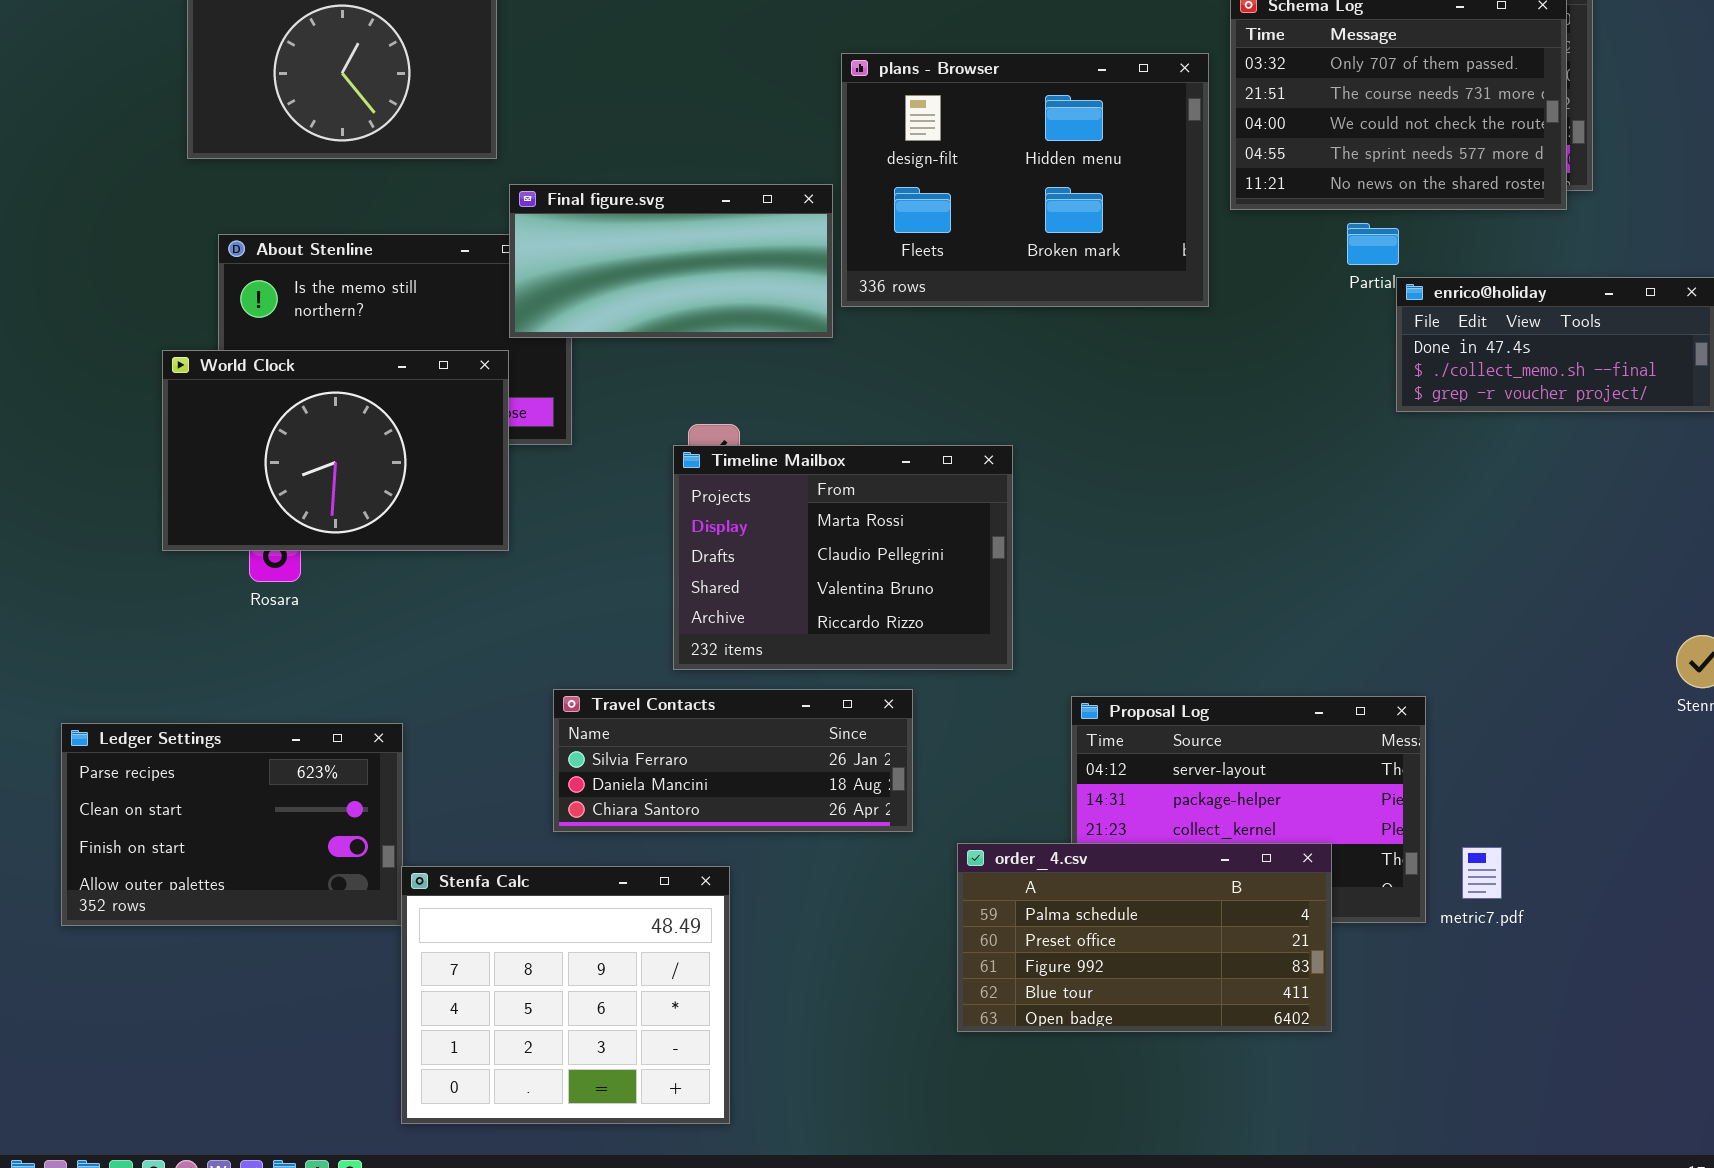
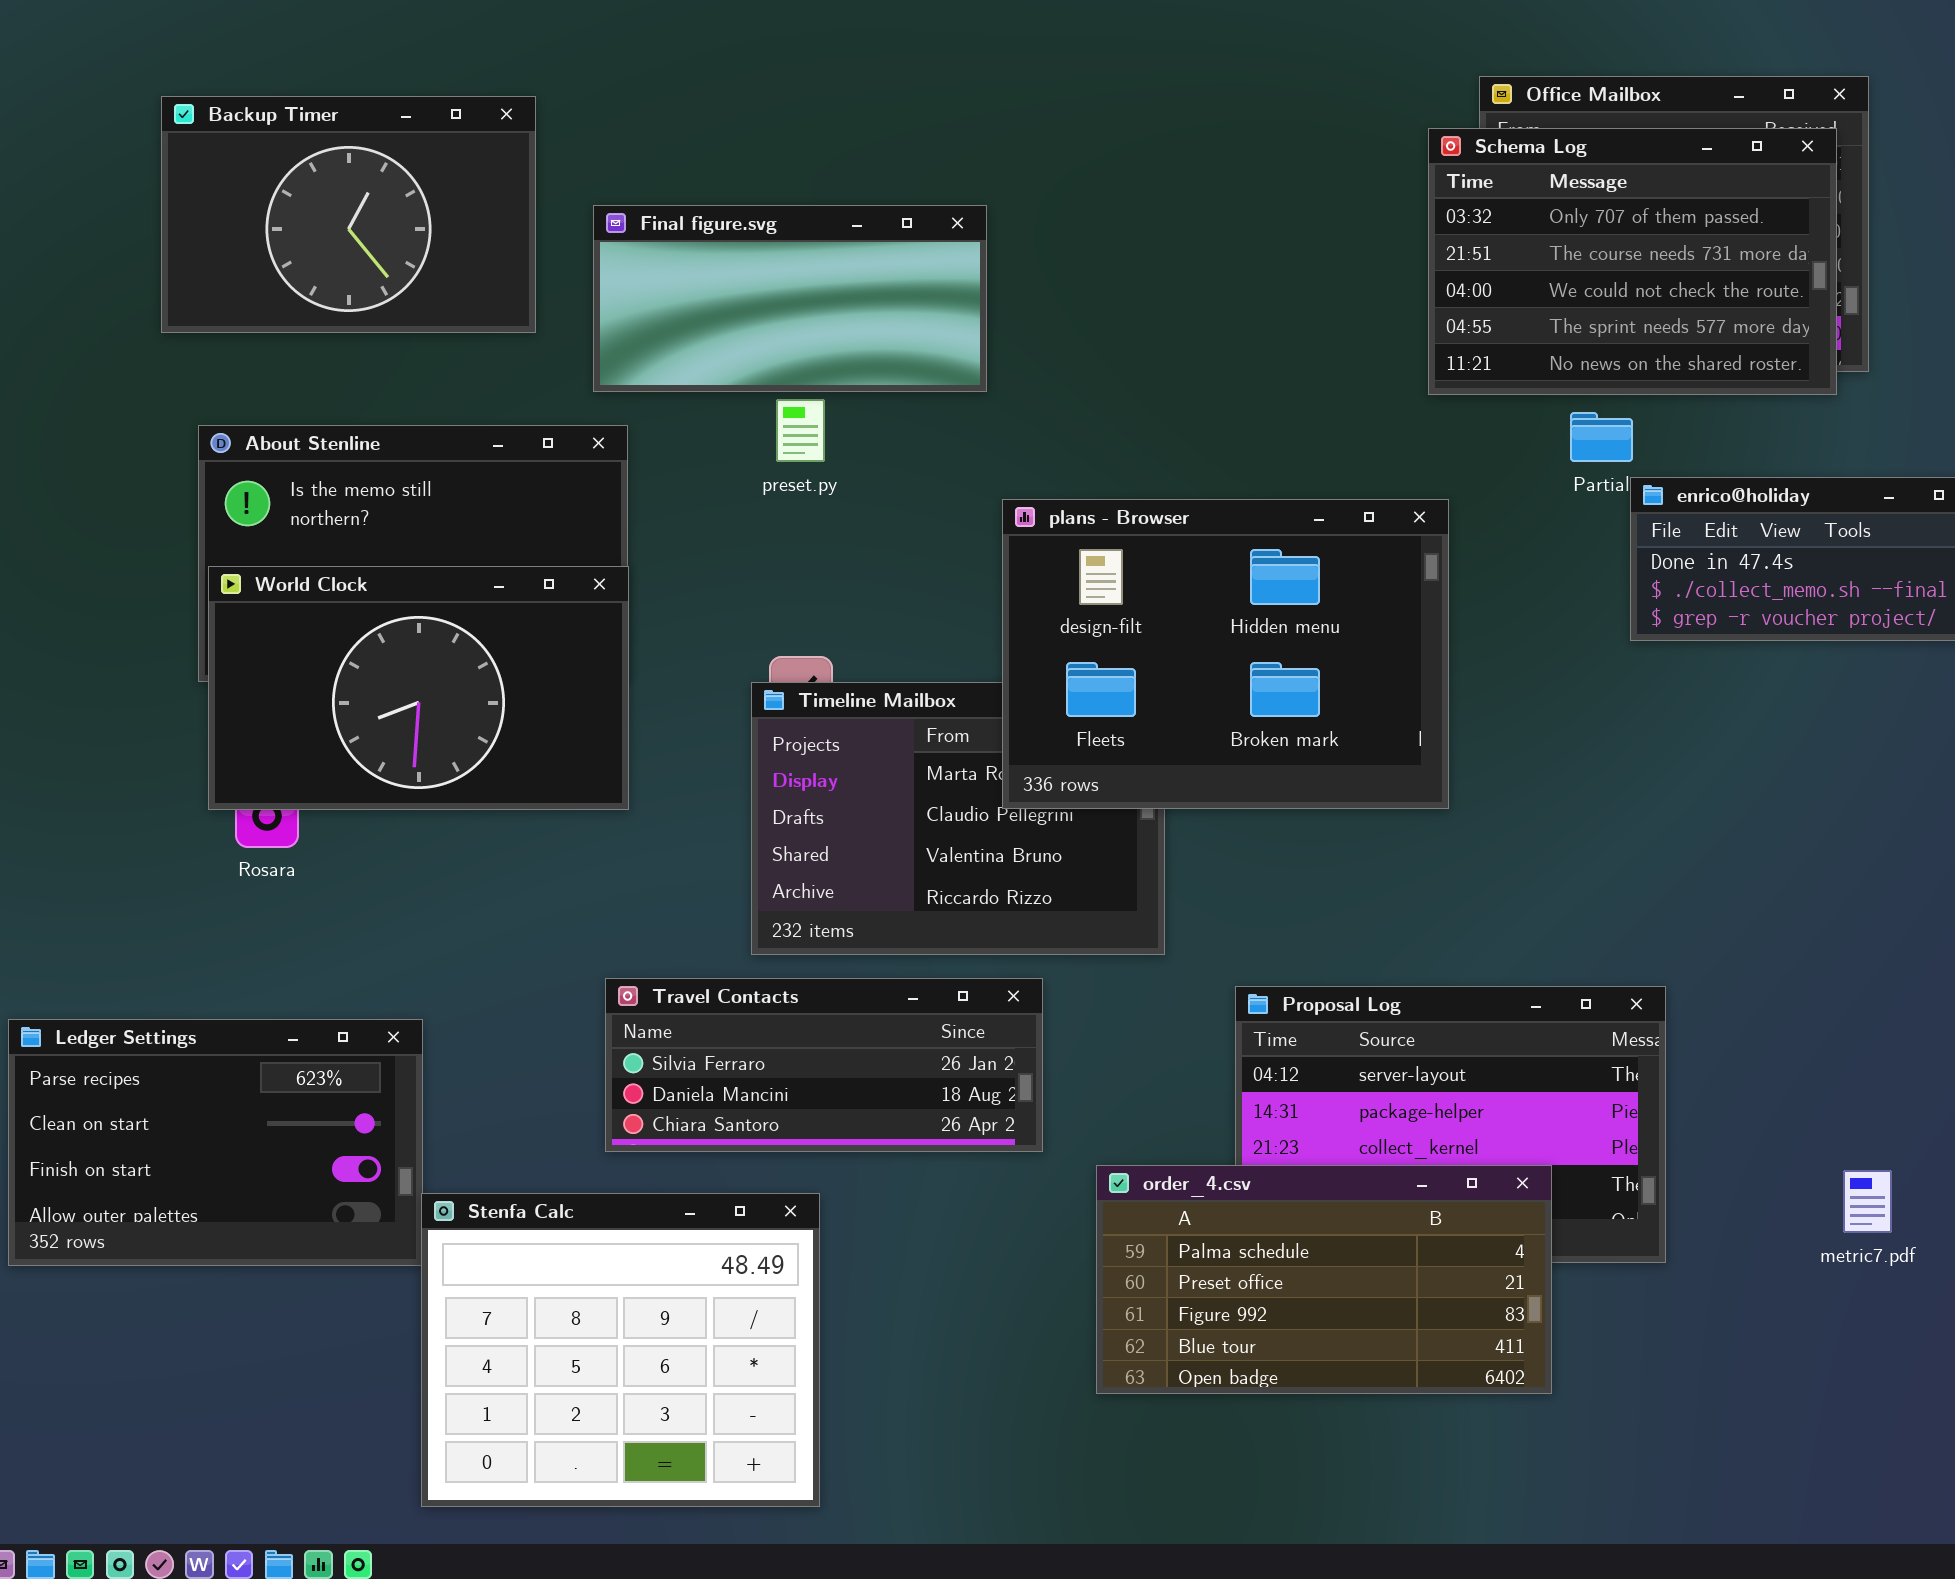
plans - Browser: [841,53,1209,307] -> [1002,499,1449,809], moved
Final figure.svg: [509,184,833,338] -> [593,205,987,392], moved
World Clock: [162,350,509,551] -> [208,566,629,810], moved
metric7.pdf: [1462,847,1502,899] -> [1843,1170,1892,1233], moved

